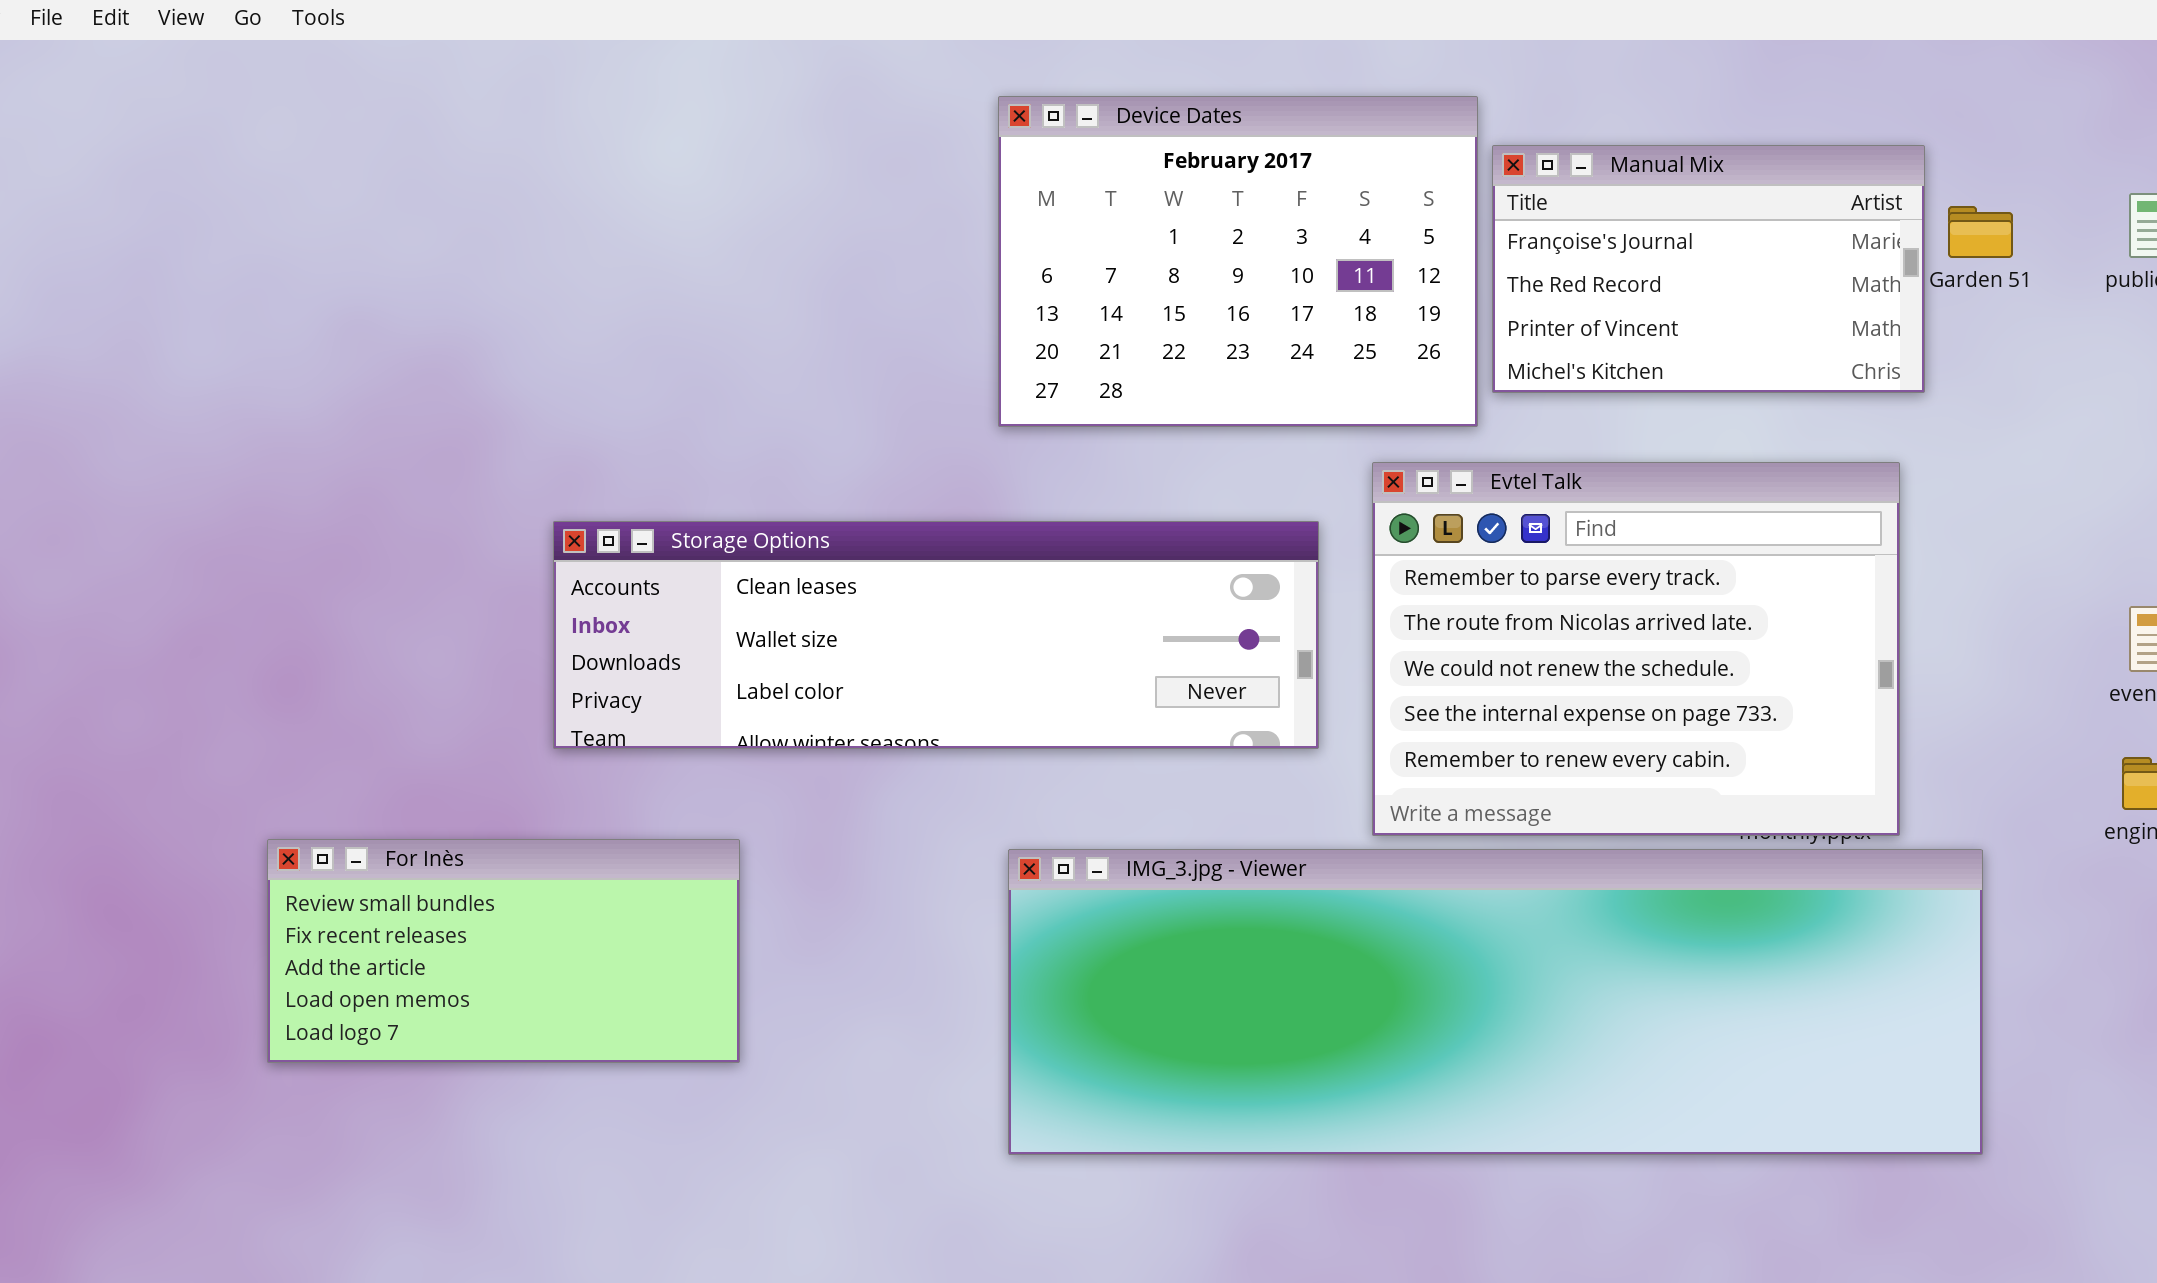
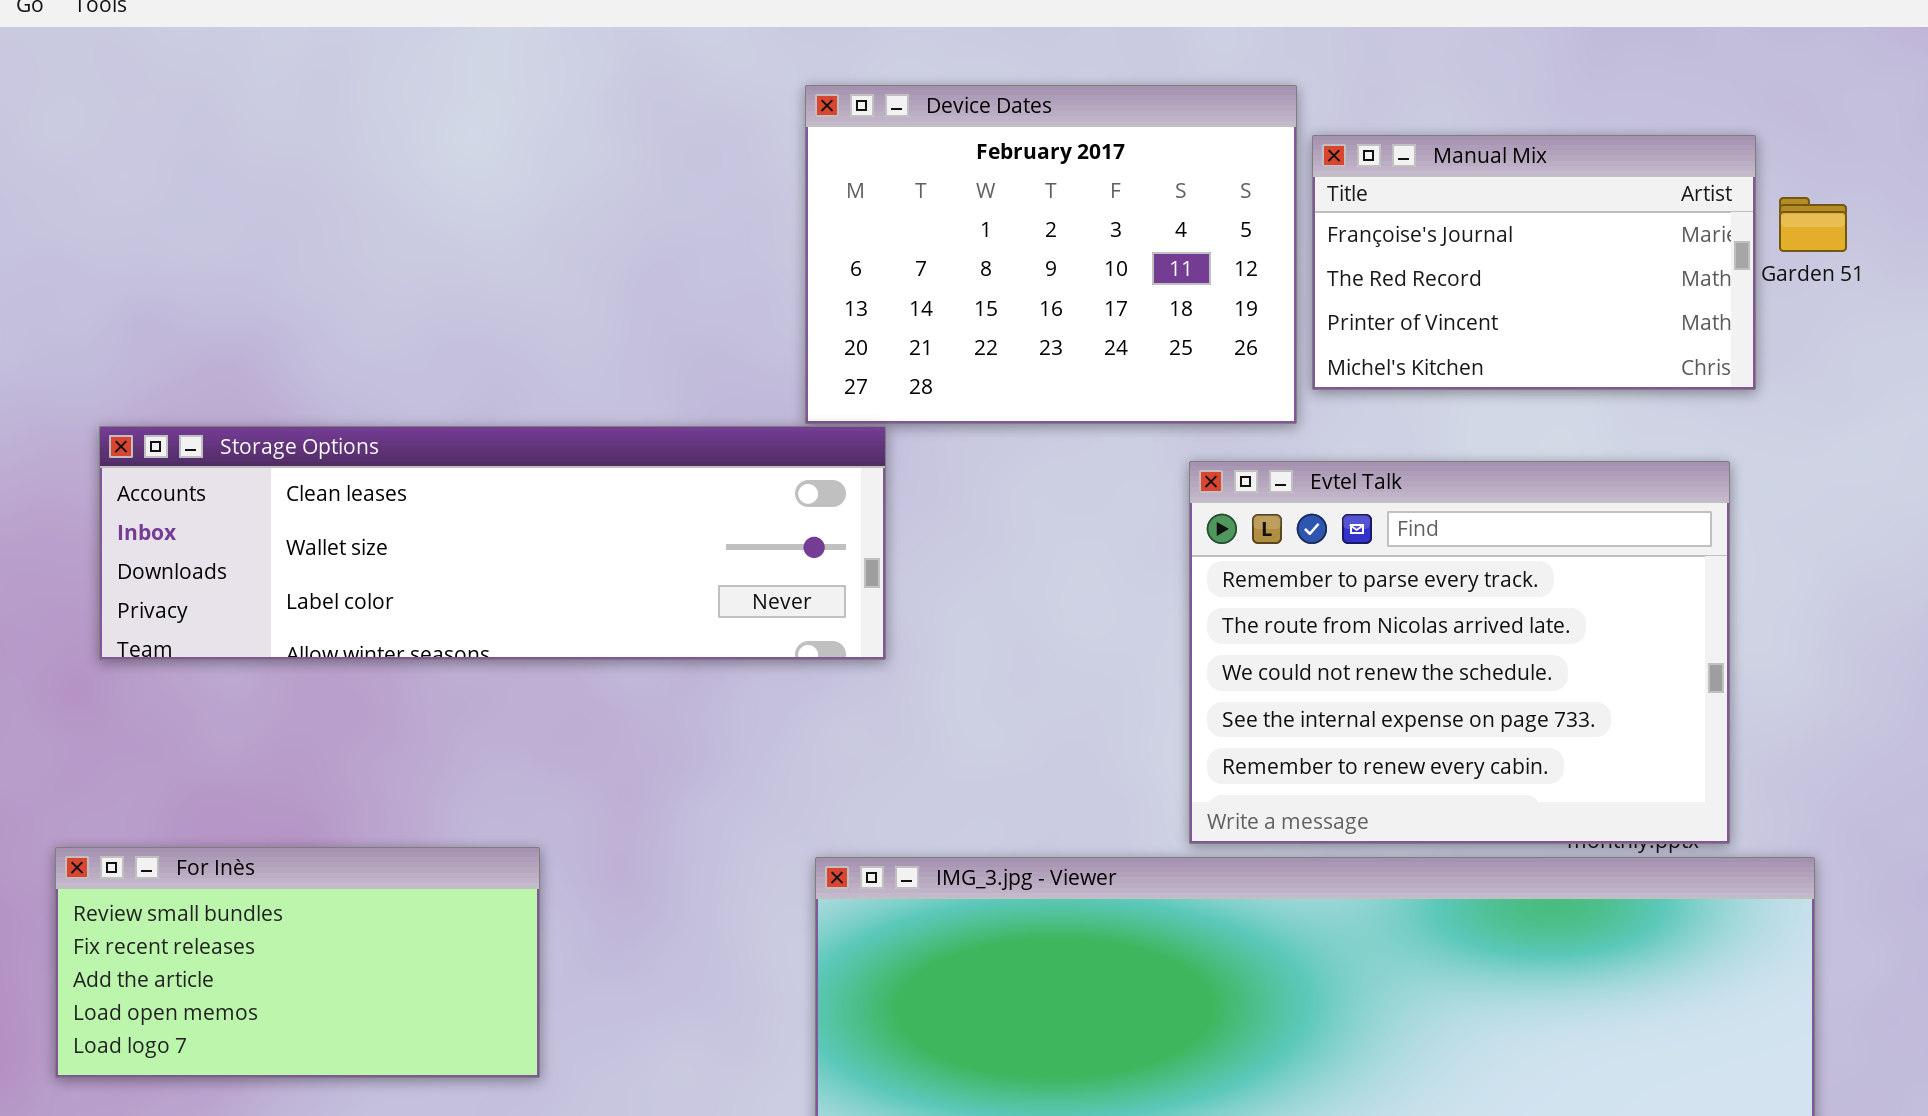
Storage Options: [553,521,1319,749] -> [99,426,886,660], moved

